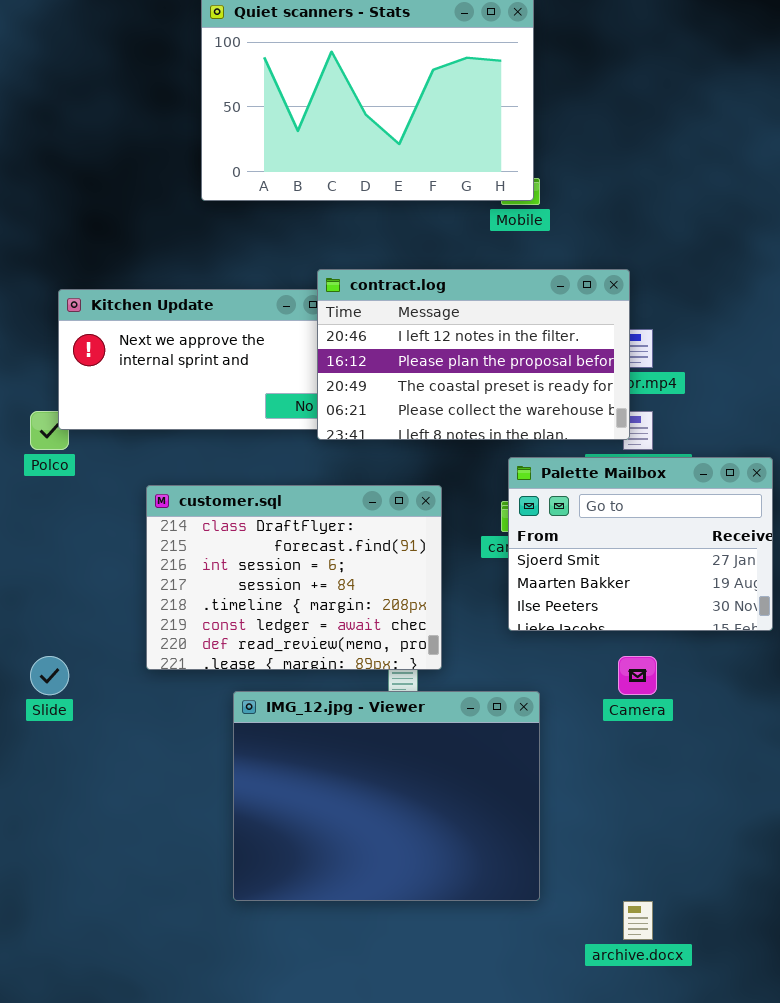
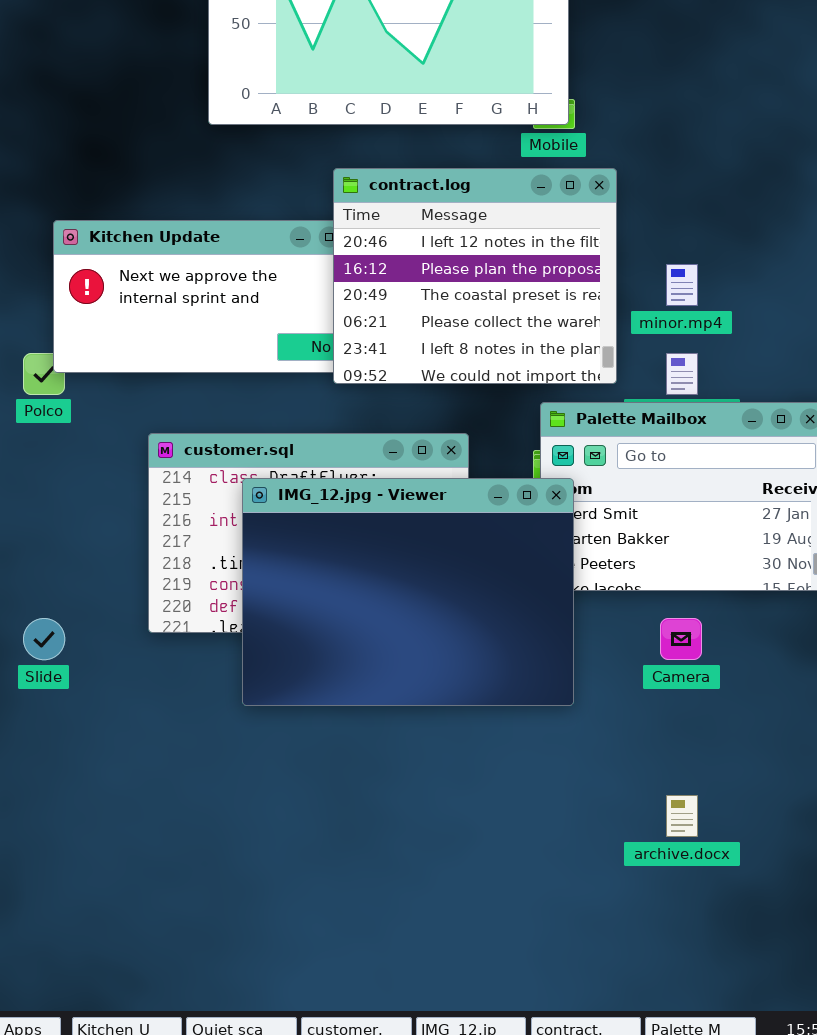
contract.log: [317,269,630,440] -> [333,168,617,384], resized
IMG_12.jpg - Viewer: [233,691,540,901] -> [242,478,574,706], moved
archive.docx: [623,901,653,940] -> [666,795,698,837], moved

